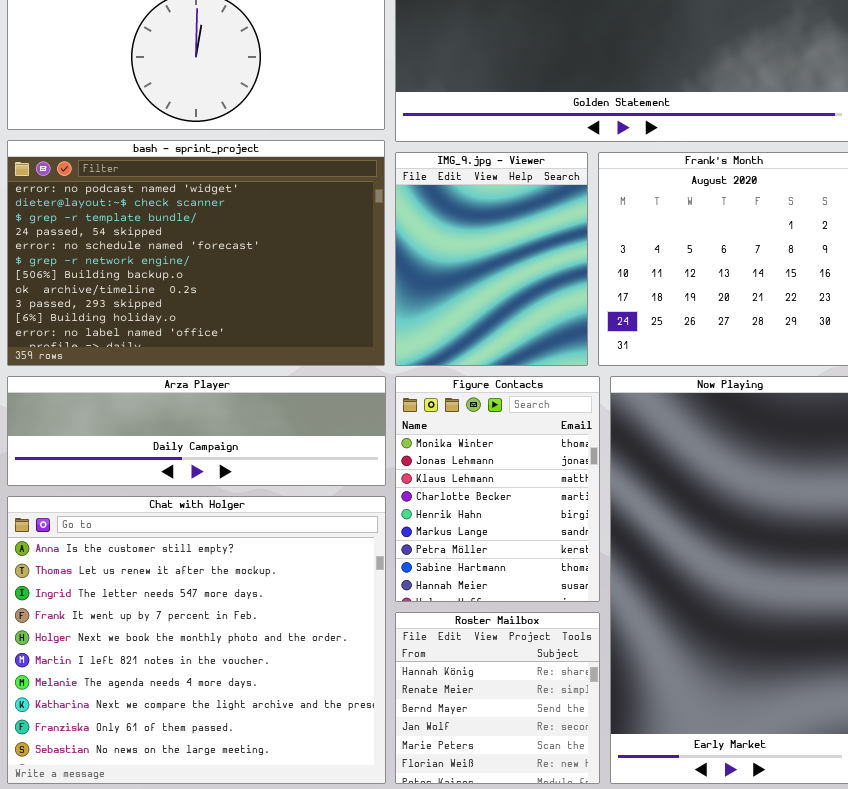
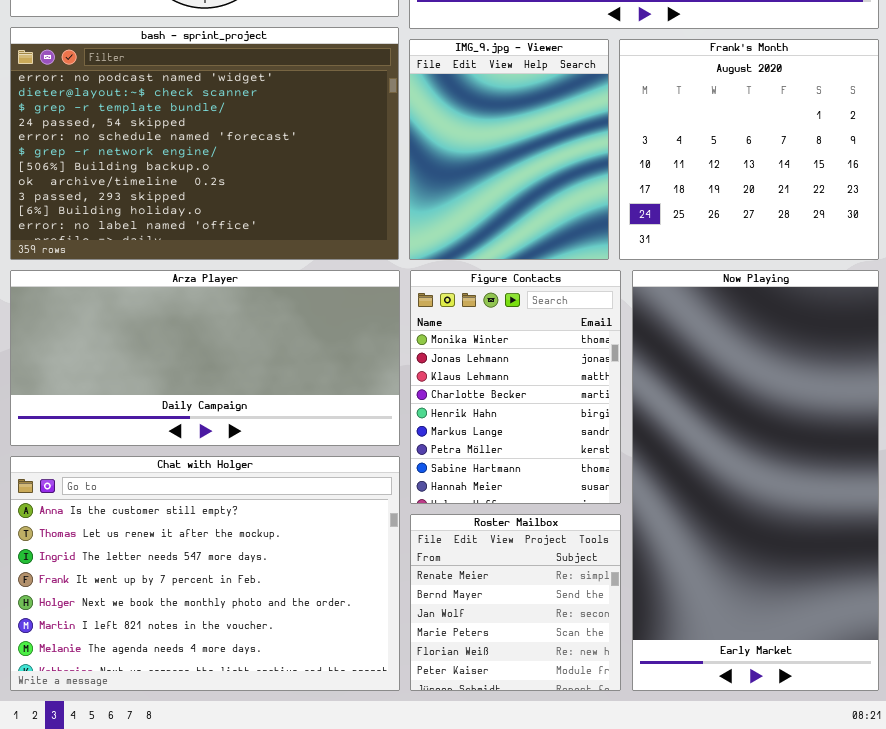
Arza Player: [7,376,386,486] -> [10,270,400,446], resized
Chat with Holger: [7,496,386,784] -> [10,456,400,691], resized
Roster Mailbox: [395,612,600,784] -> [410,514,621,691], scrolled down 1 row

